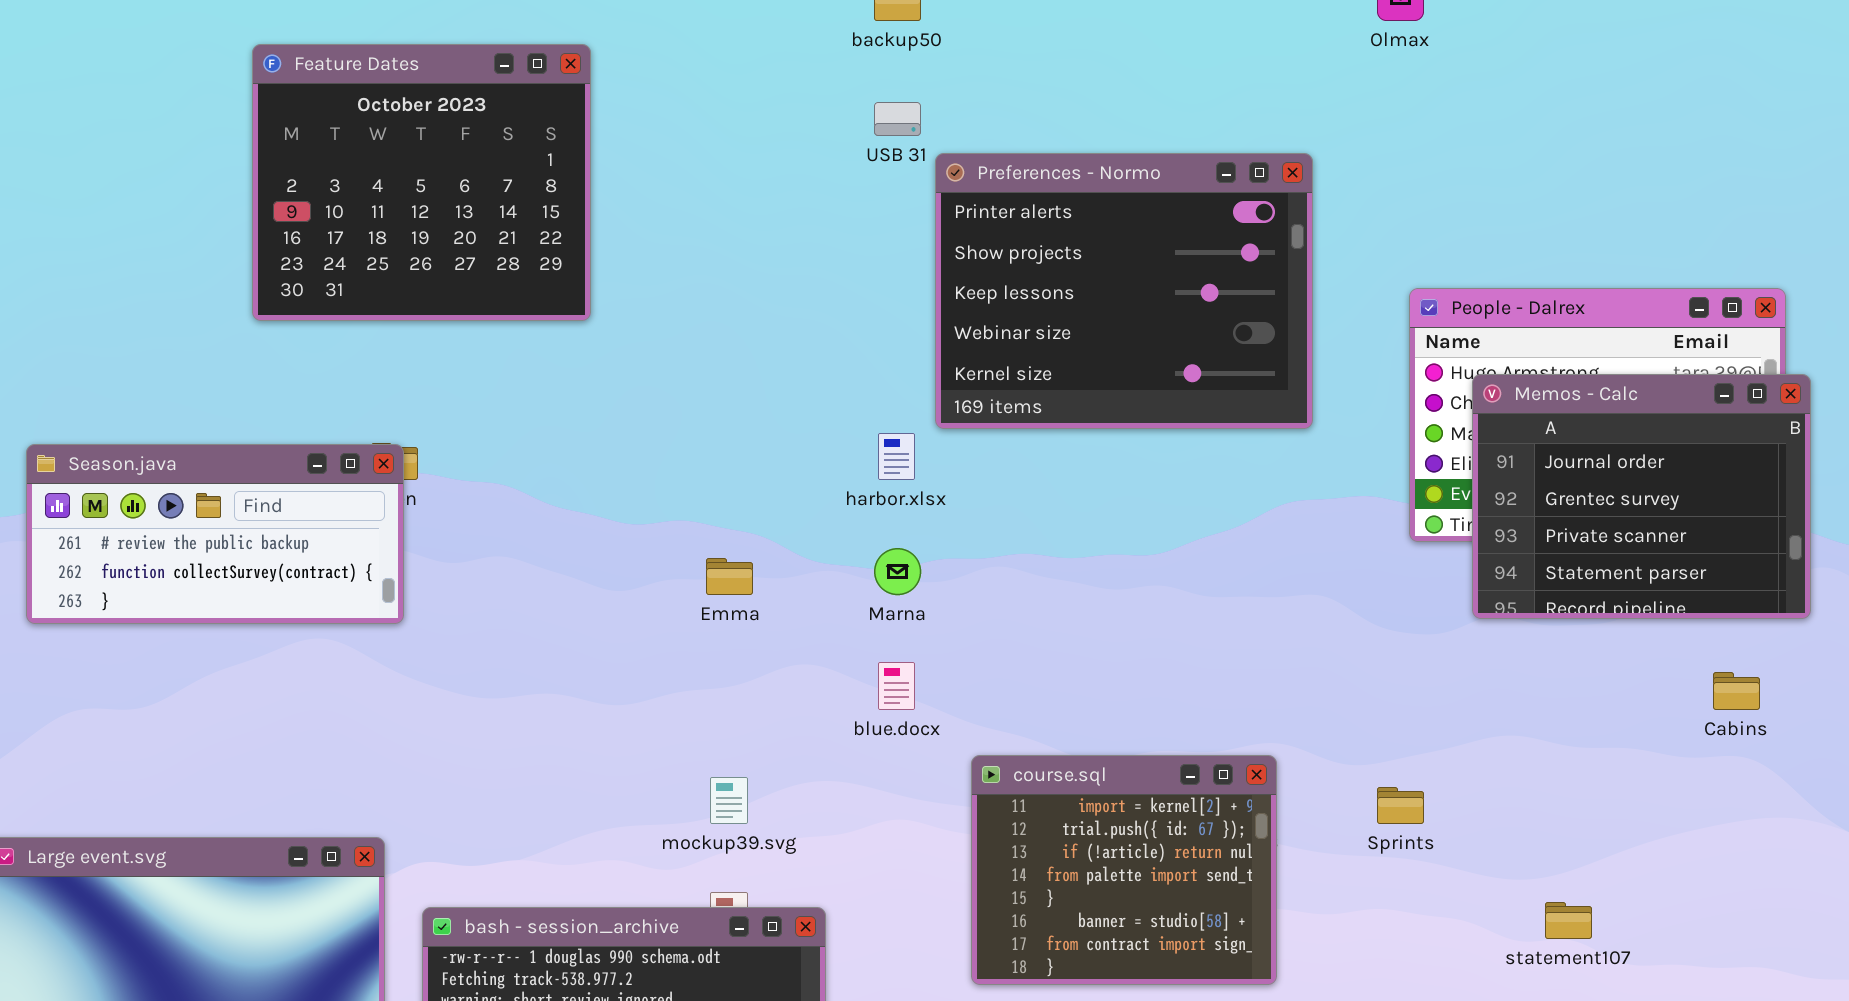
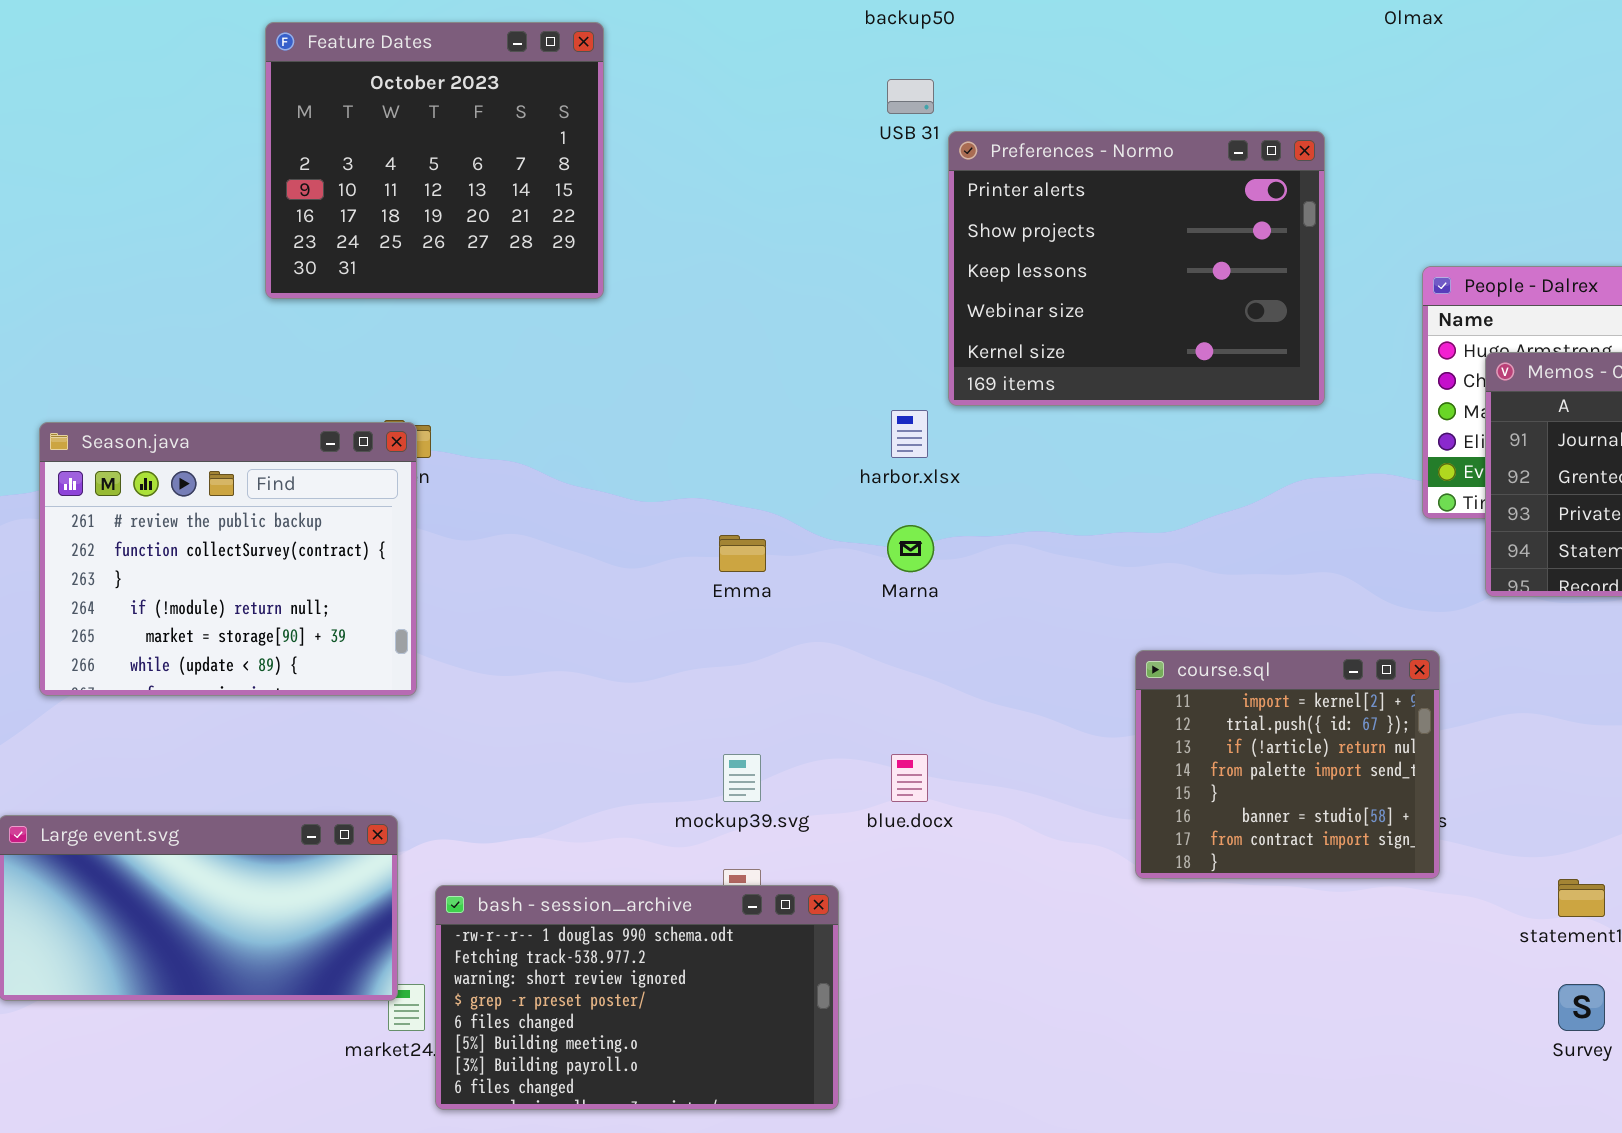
Season.java: [26,444,404,624] -> [39,422,417,696], resized
blue.docx: [878,662,915,710] -> [891,754,928,802], moved
course.sql: [971,755,1277,985] -> [1135,650,1440,879], moved

